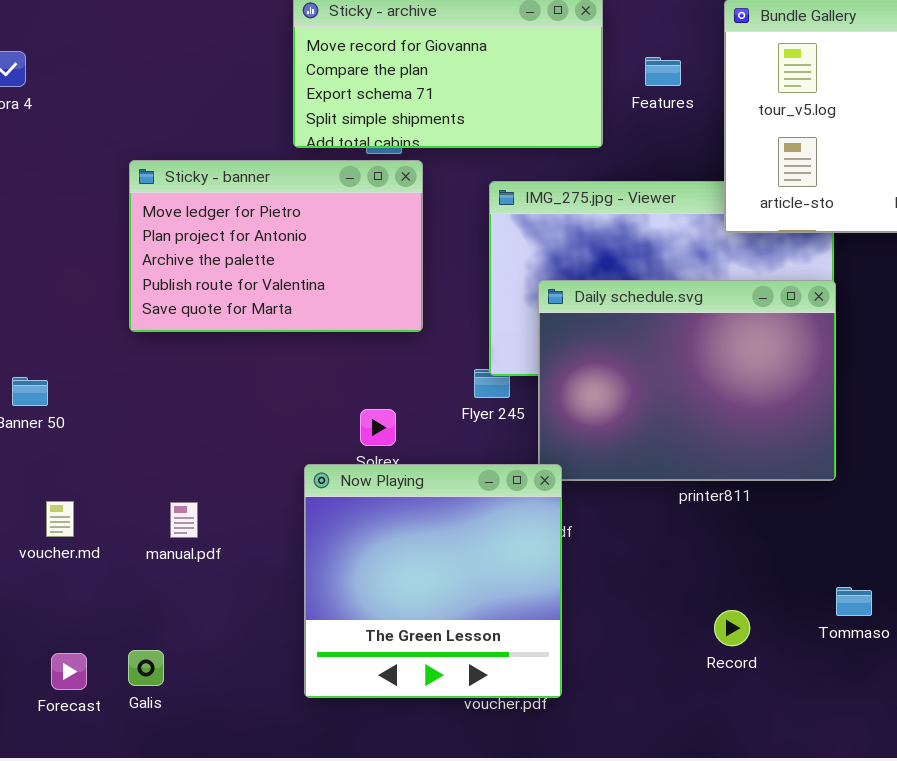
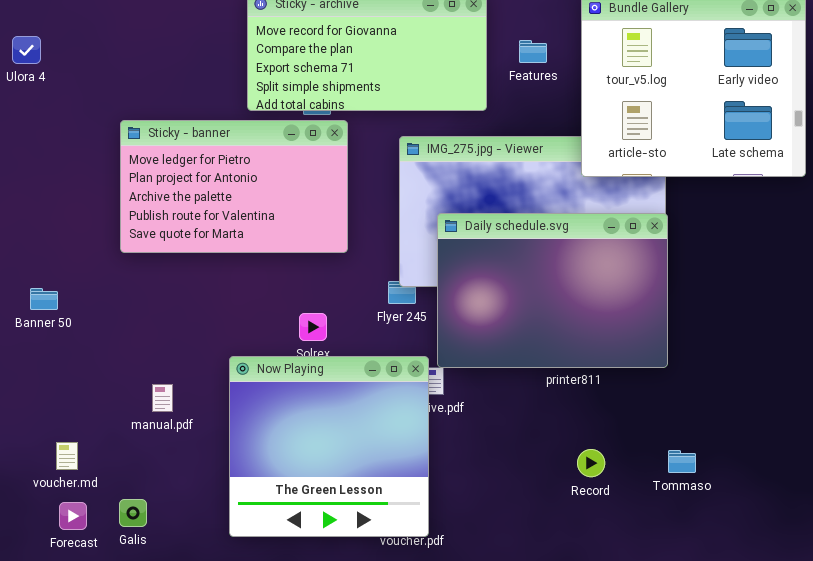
Now Playing: [304,464,562,698] -> [229,356,429,537], moved
voucher.md: [46,501,74,537] -> [56,442,78,470], moved
Record: [714,610,750,646] -> [577,449,605,477], moved

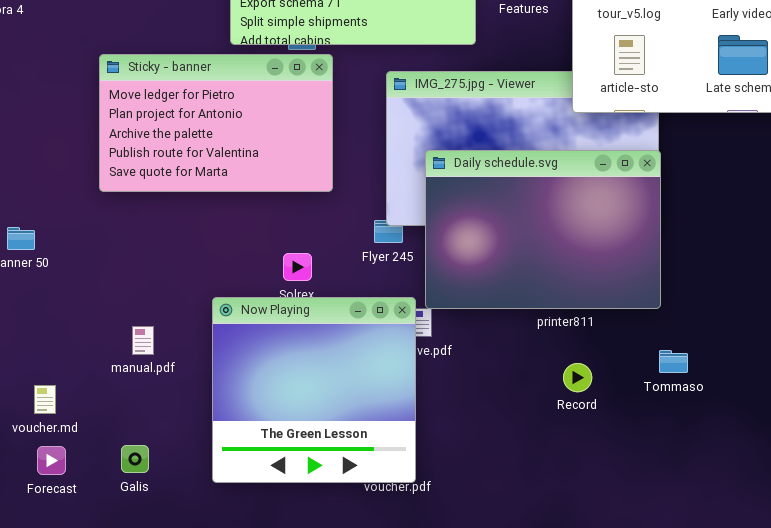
Record: [577,449,605,477] -> [563,363,592,392], moved
Tommaso: [668,450,696,473] -> [659,350,688,373], moved
Galis: [119,499,147,527] -> [121,445,149,473], moved

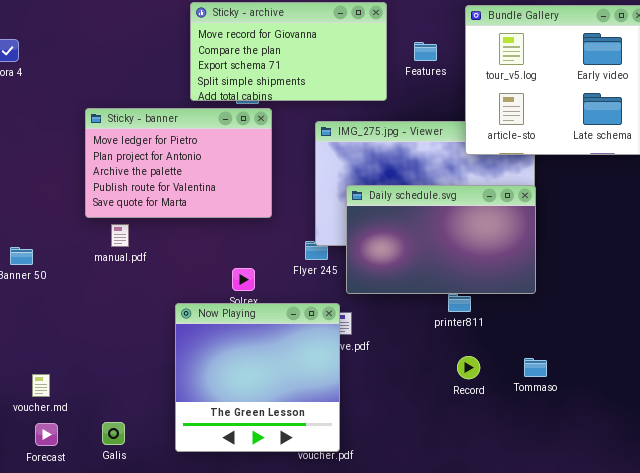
Daily schedule.svg: [425,150,661,309] -> [346,185,536,294], resized
manual.pdf: [132,326,154,355] -> [111,224,129,247], moved
Tommaso: [659,350,688,373] -> [524,358,547,377], moved

